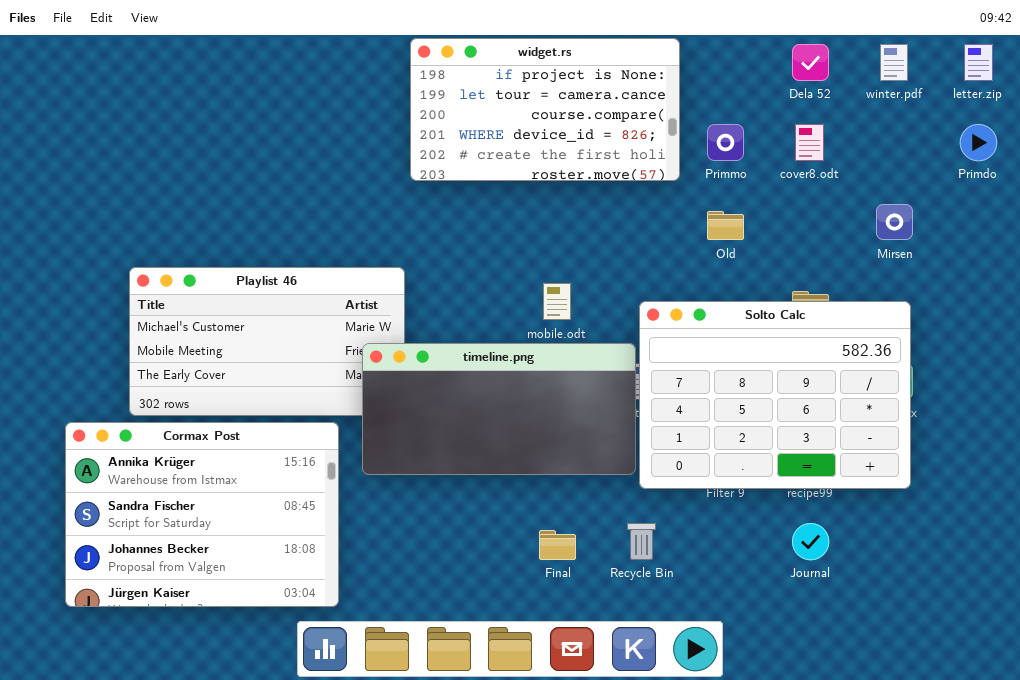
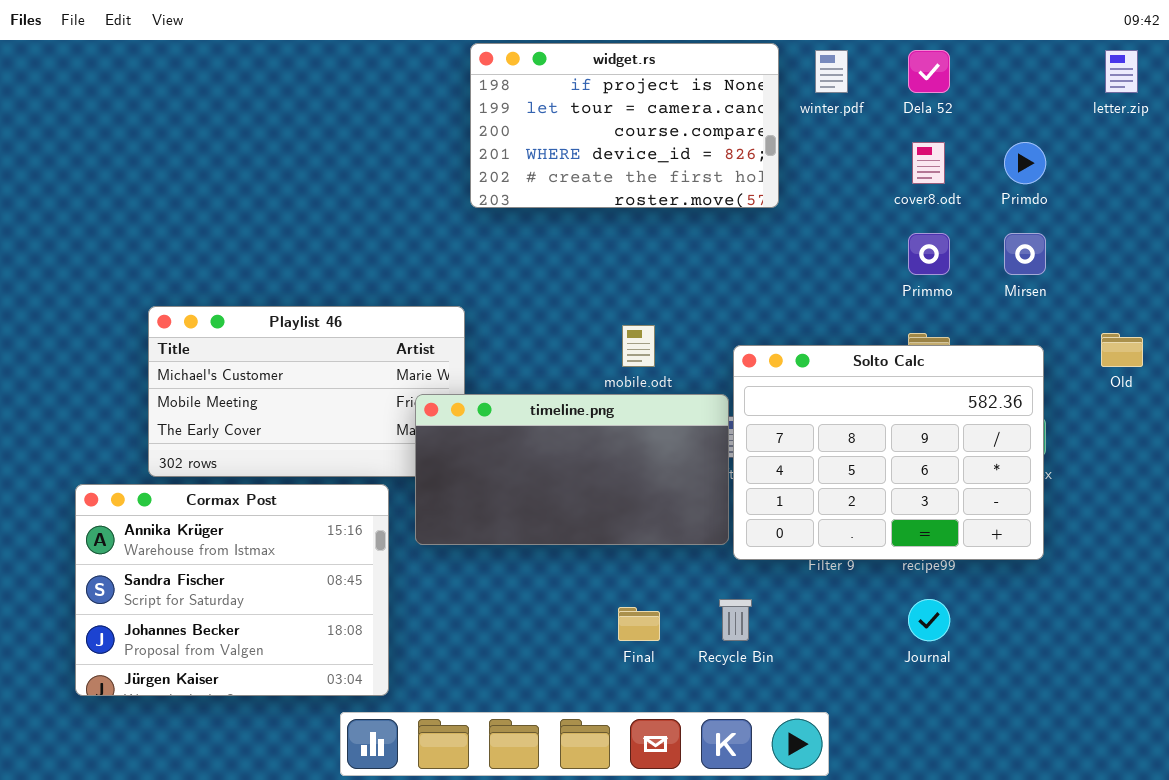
winter.pdf: [880,44,908,81] -> [815,50,848,93], moved
Primmo: [707,124,744,161] -> [908,233,950,275], moved
Primdo: [960,124,997,161] -> [1004,142,1046,184], moved
Old: [707,211,744,240] -> [1101,333,1143,367], moved

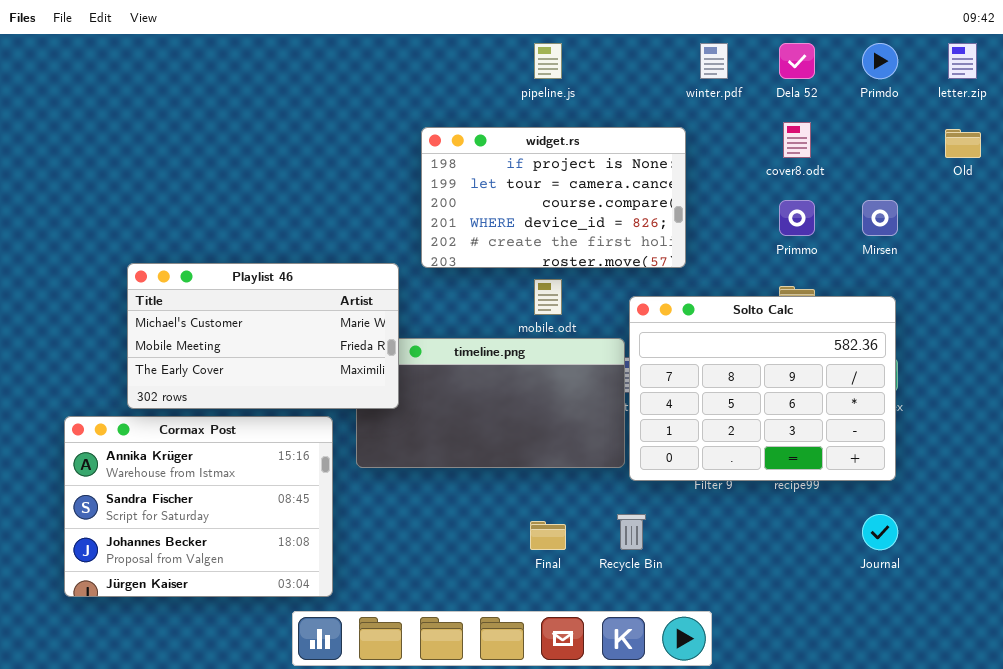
widget.rs: [470,43,779,208] -> [421,127,686,268], moved
Primdo: [1004,142,1046,184] -> [862,43,898,79], moved
Playlist 46: [148,306,465,477] -> [127,263,399,409], raised
Old: [1101,333,1143,367] -> [945,129,981,158], moved
Journal: [908,599,950,641] -> [862,514,898,550], moved

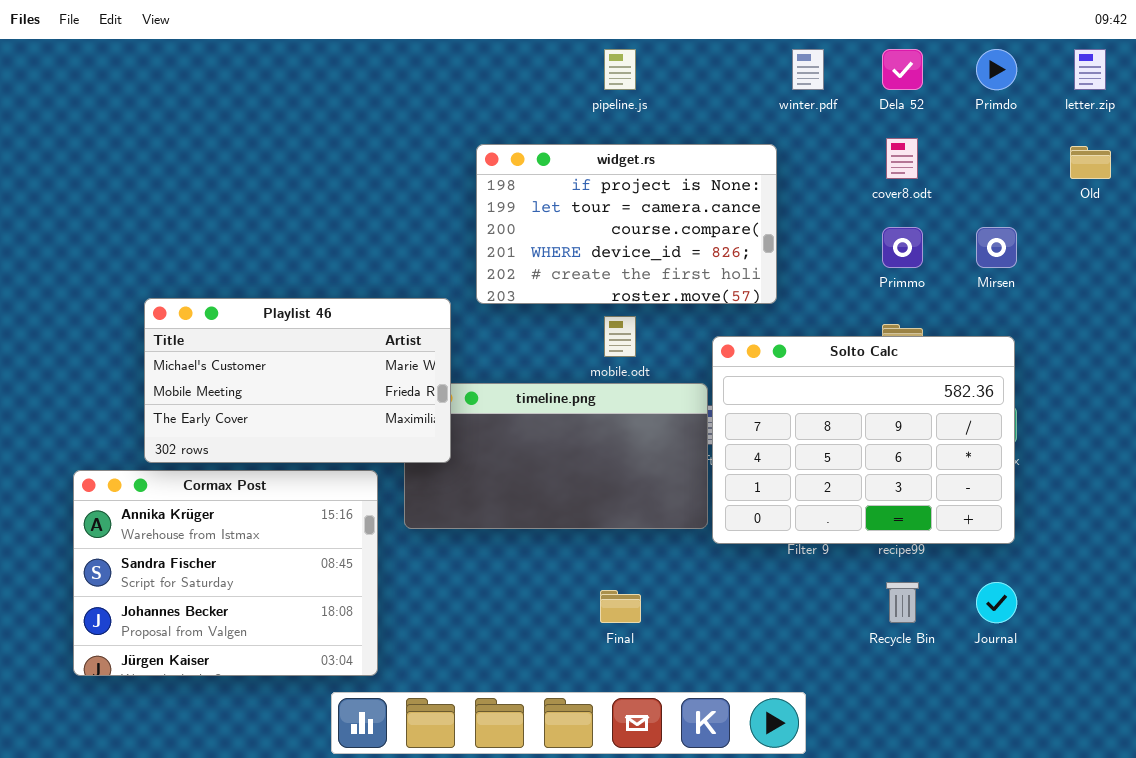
Recycle Bin: [617,514,646,550] -> [886,582,919,623], moved

